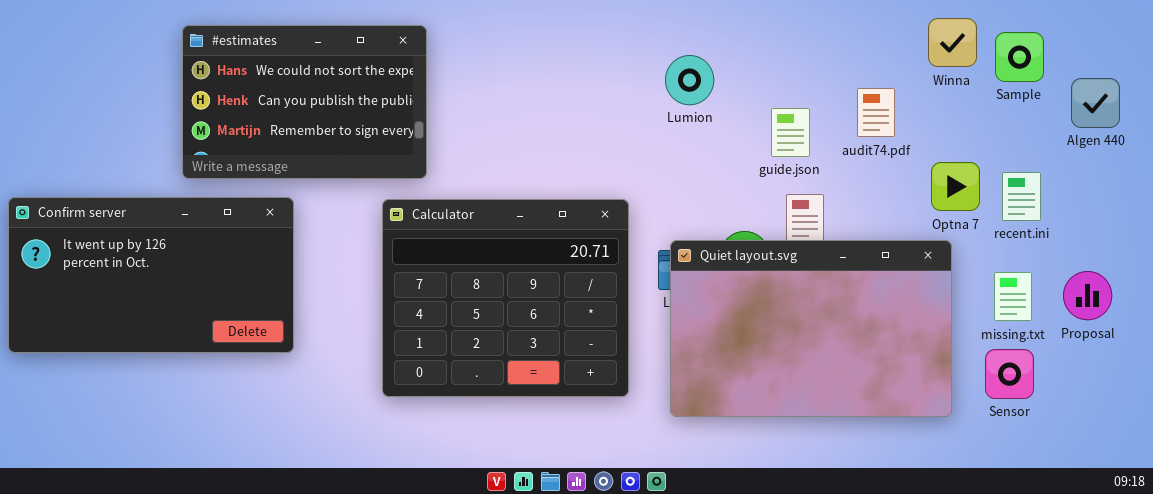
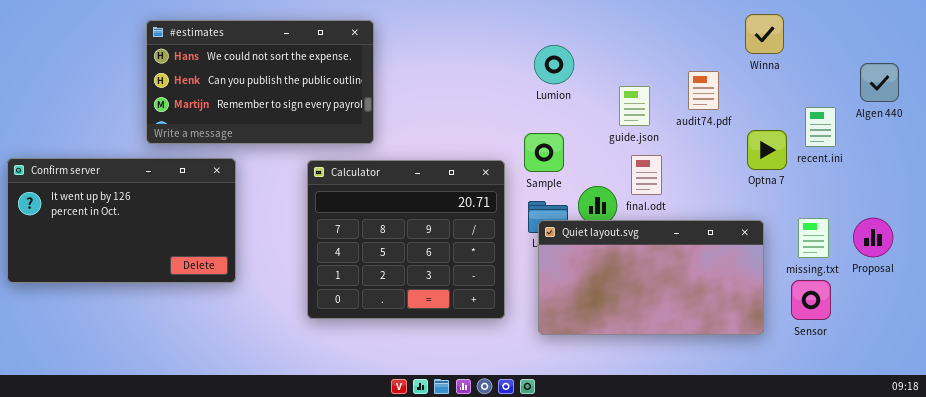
#estimates: [182,25,427,179] -> [146,20,374,144], resized
Sample: [995,32,1044,82] -> [524,133,564,172], moved
recent.ini: [1002,172,1041,221] -> [805,107,836,147], moved
Quiet layout.svg: [670,240,952,417] -> [538,220,764,335], resized

